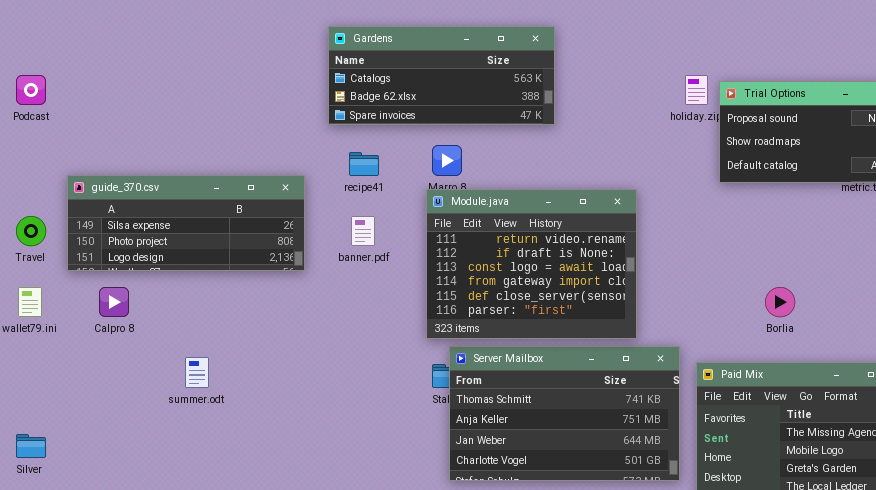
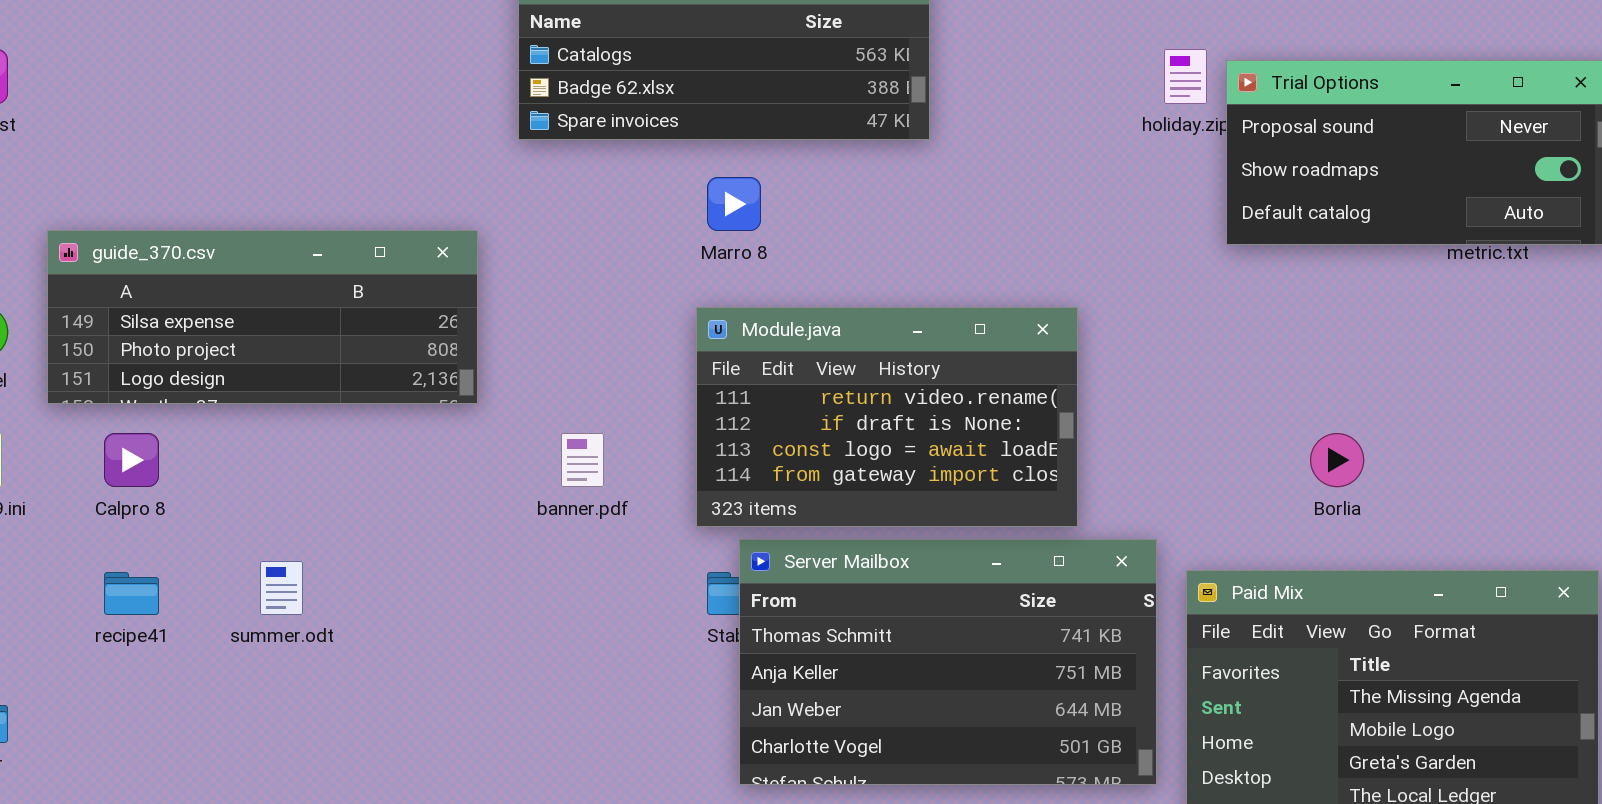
recipe41: [349,152,379,176] -> [104,572,159,615], moved
Module.java: [426,189,637,339] -> [696,307,1078,527], resized
banner.pdf: [351,216,375,246] -> [561,433,604,487], moved

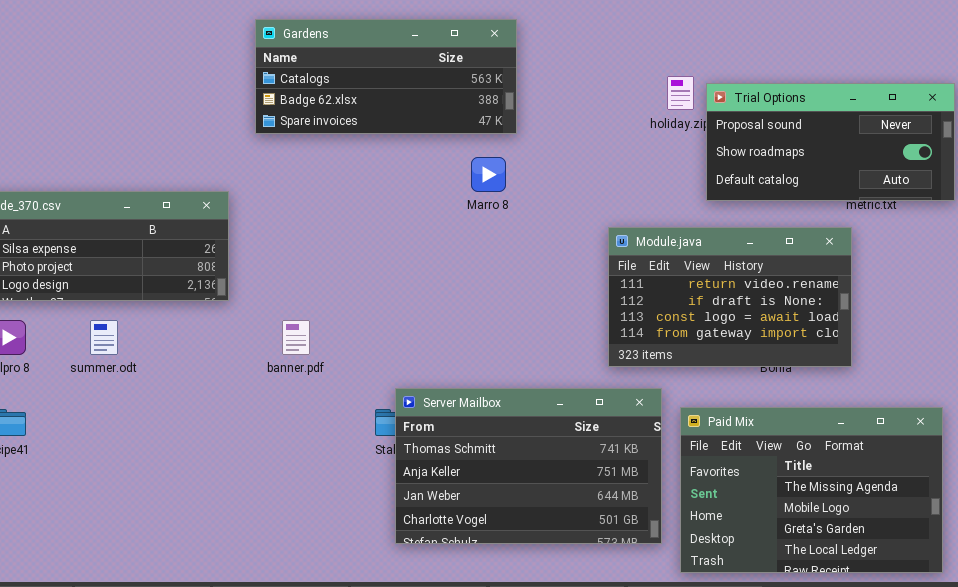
Marro 8: [707,177,761,231] -> [471,157,506,192], moved
Module.java: [696,307,1078,527] -> [608,227,852,367], moved
summer.odt: [260,561,303,615] -> [90,320,118,355], moved

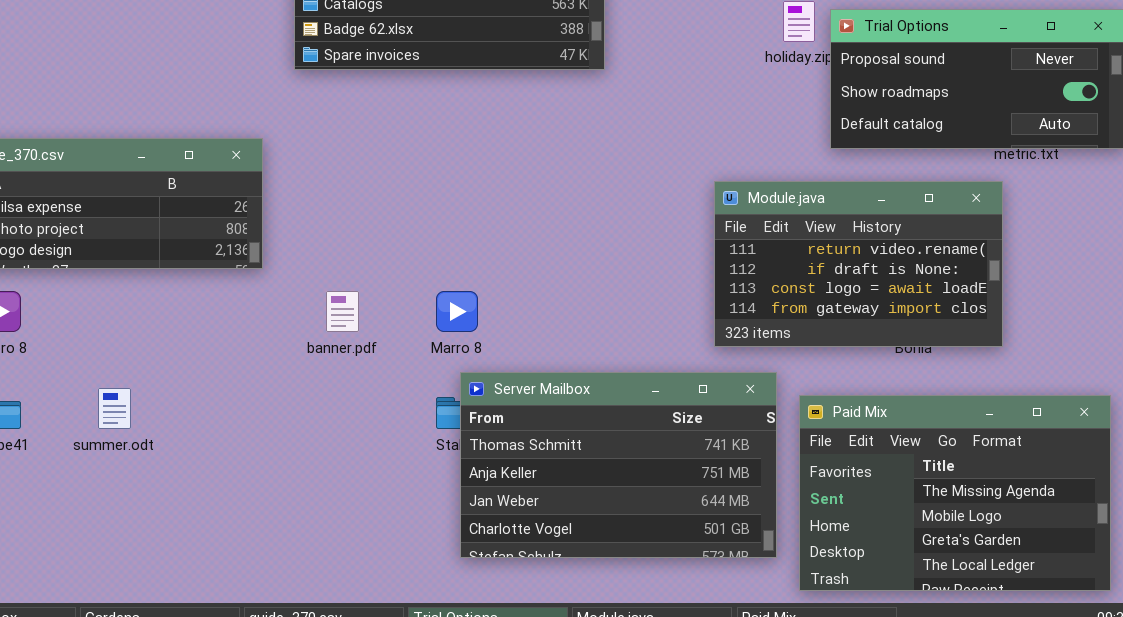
Marro 8: [471,157,506,192] -> [436,291,478,332], moved
summer.odt: [90,320,118,355] -> [98,388,131,429], moved

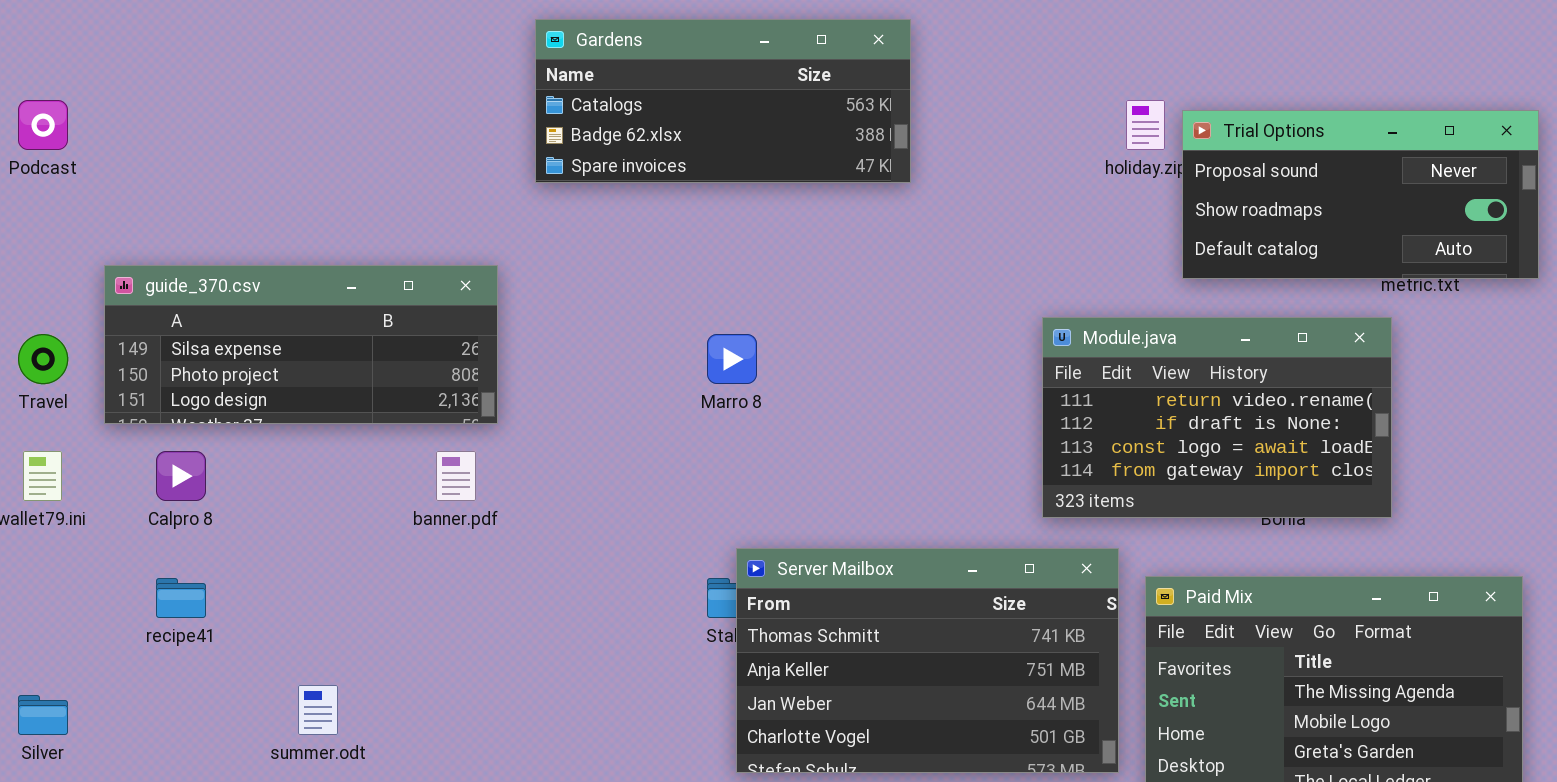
banner.pdf: [326,291,359,332] -> [436,451,476,501], moved
Marro 8: [436,291,478,332] -> [707,334,757,384], moved
summer.odt: [98,388,131,429] -> [298,685,338,735], moved

